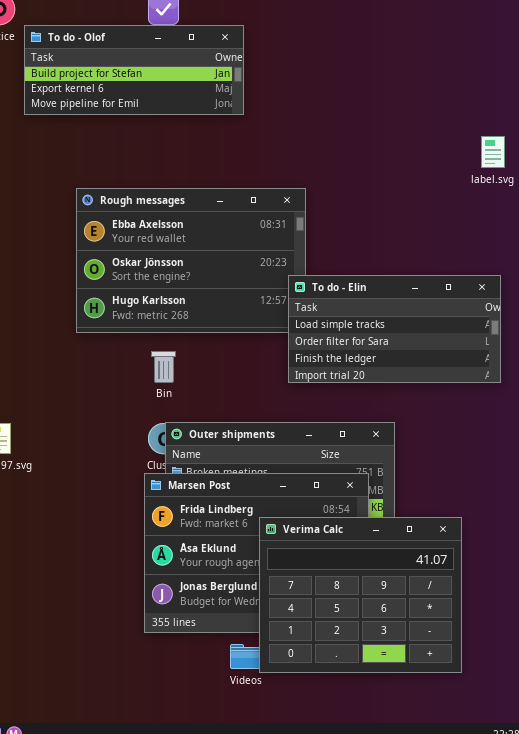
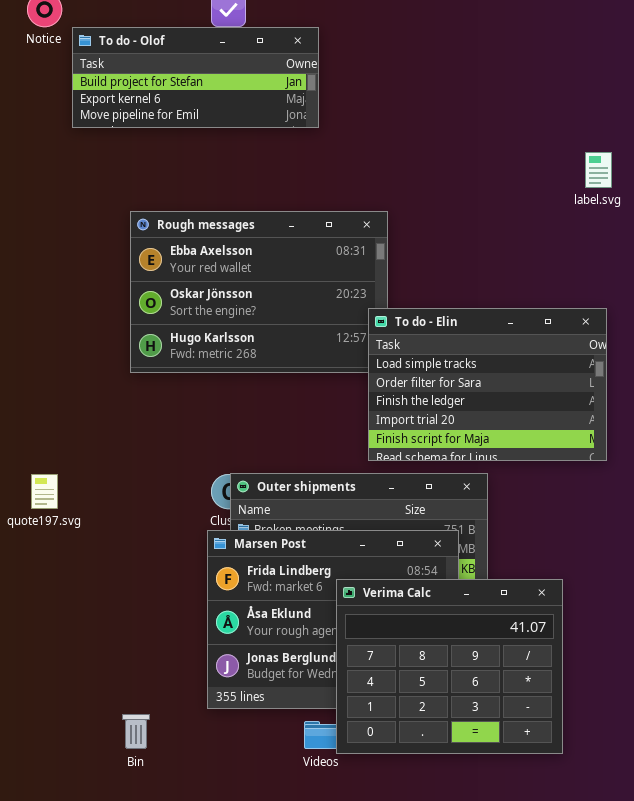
To do - Elin: [288,275,501,383] -> [368,308,607,461], resized
Bin: [151,351,176,383] -> [122,714,150,749], moved

